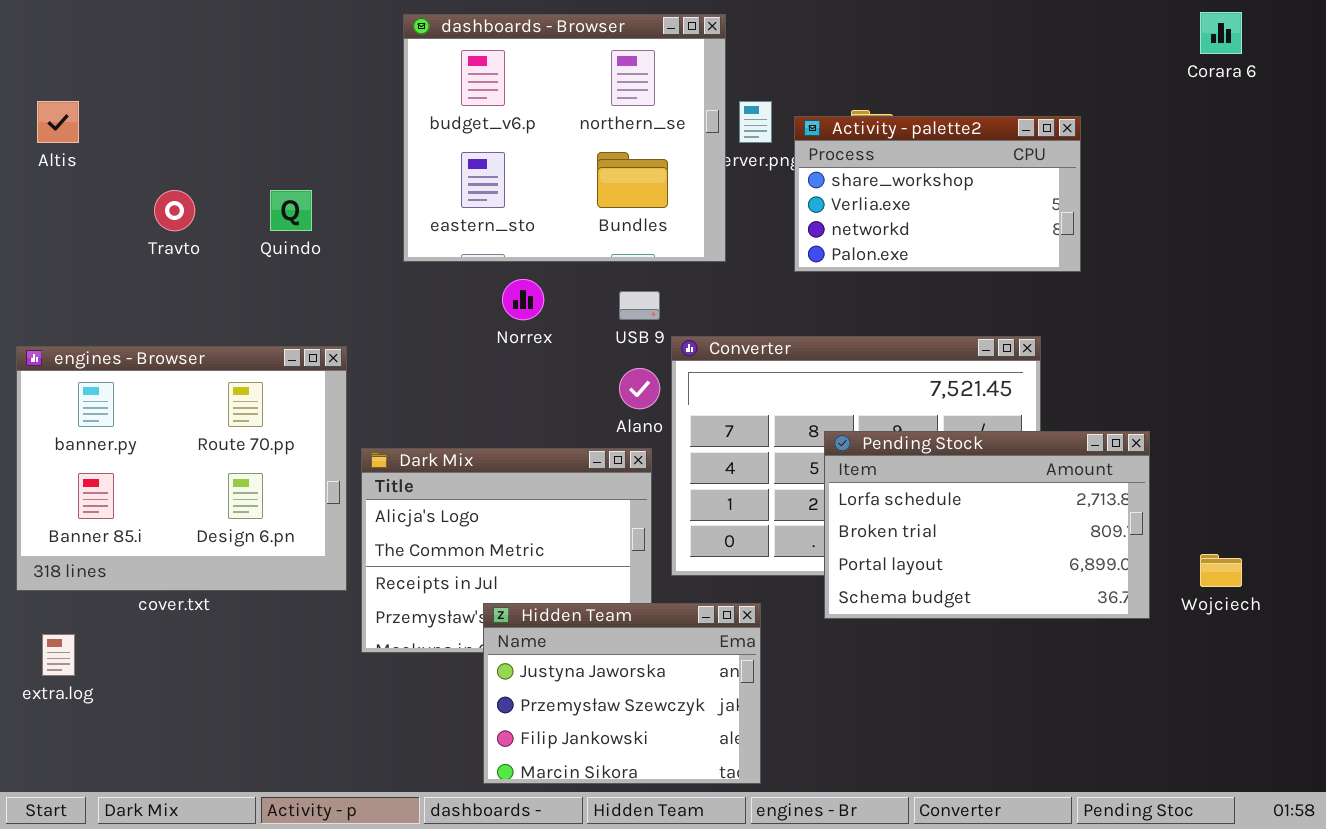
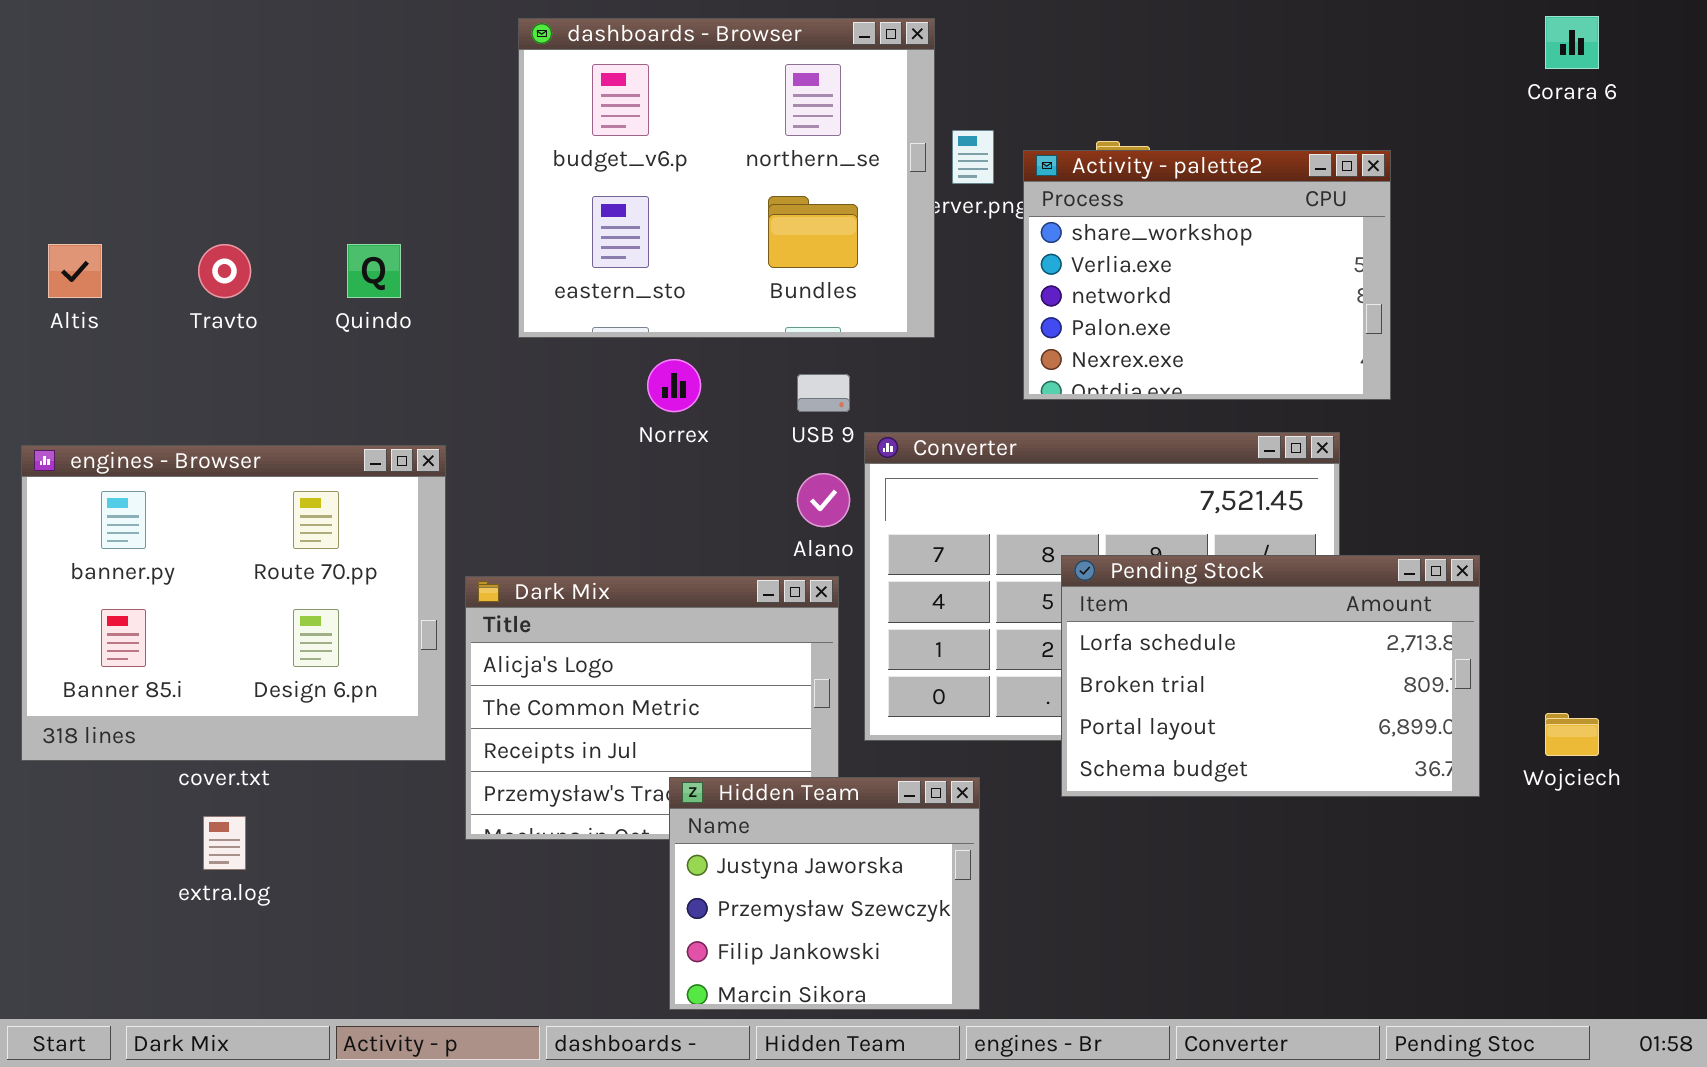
Altis: [37,101,79,143] -> [48,244,102,298], moved
Activity - palette2: [794,116,1081,272] -> [1023,150,1391,400], resized
Hidden Team: [483,603,761,784] -> [669,777,980,1010], resized
extra.log: [42,634,75,676] -> [203,816,246,870], moved

